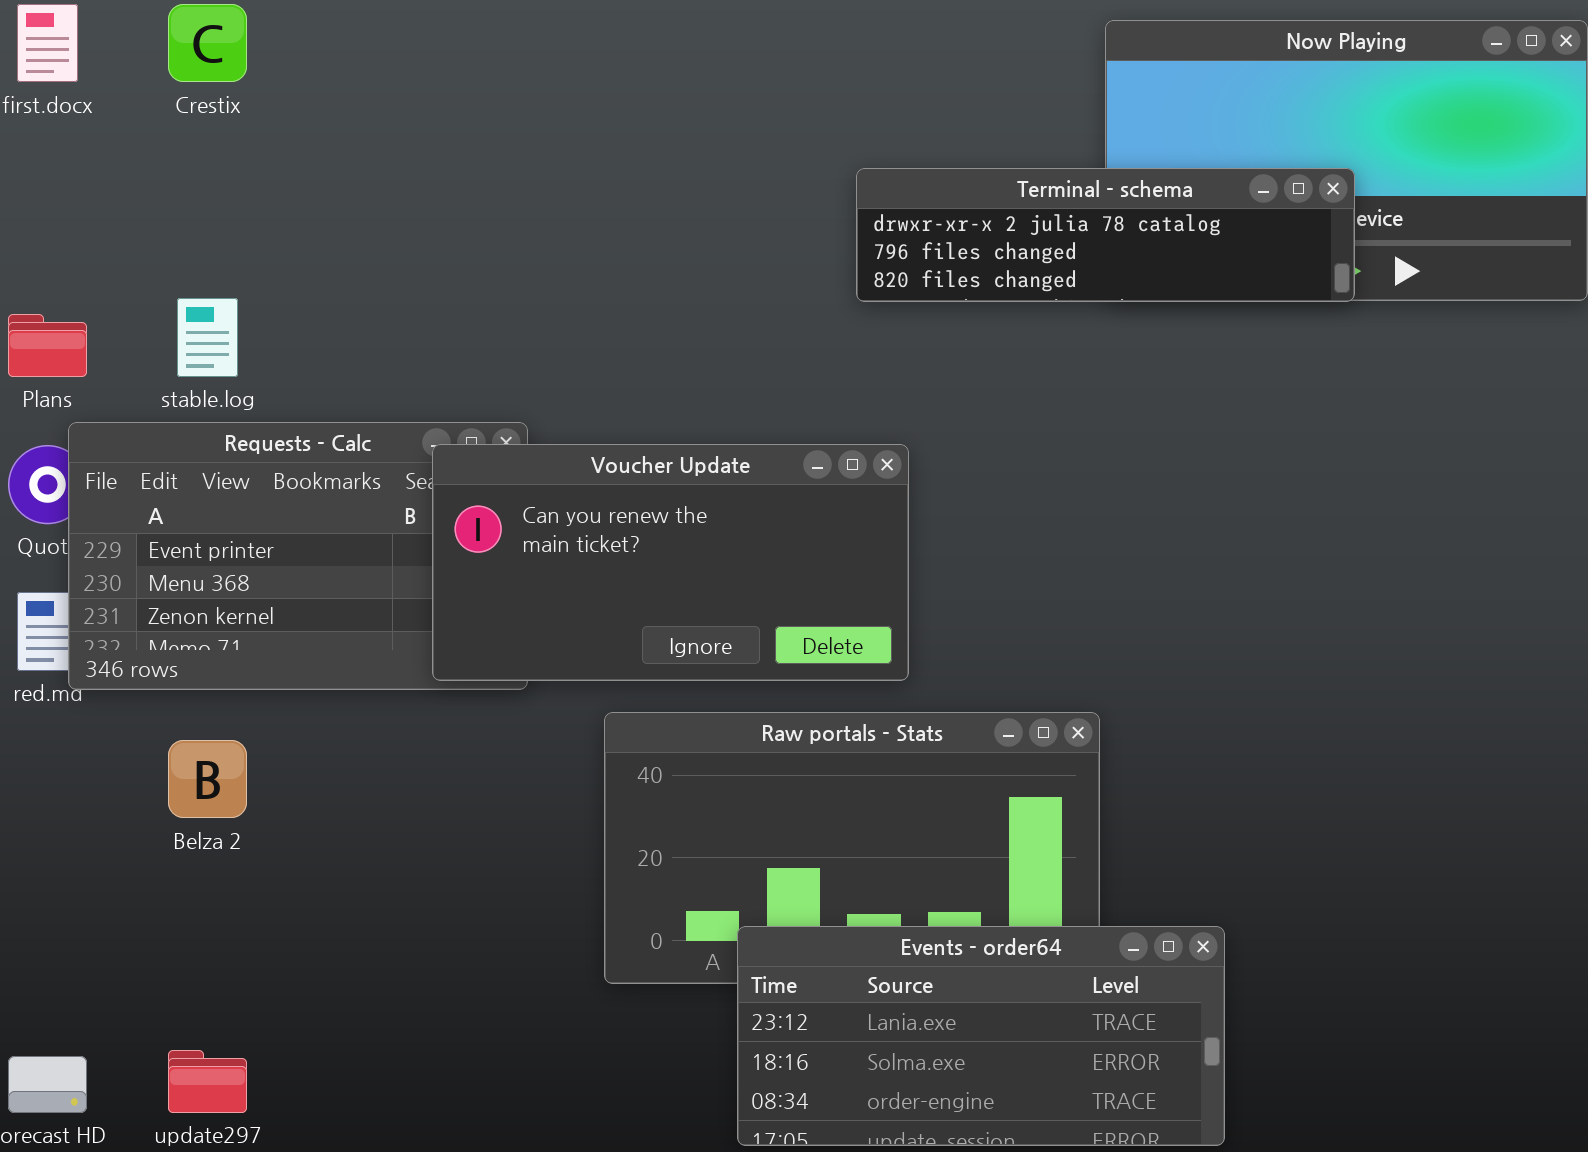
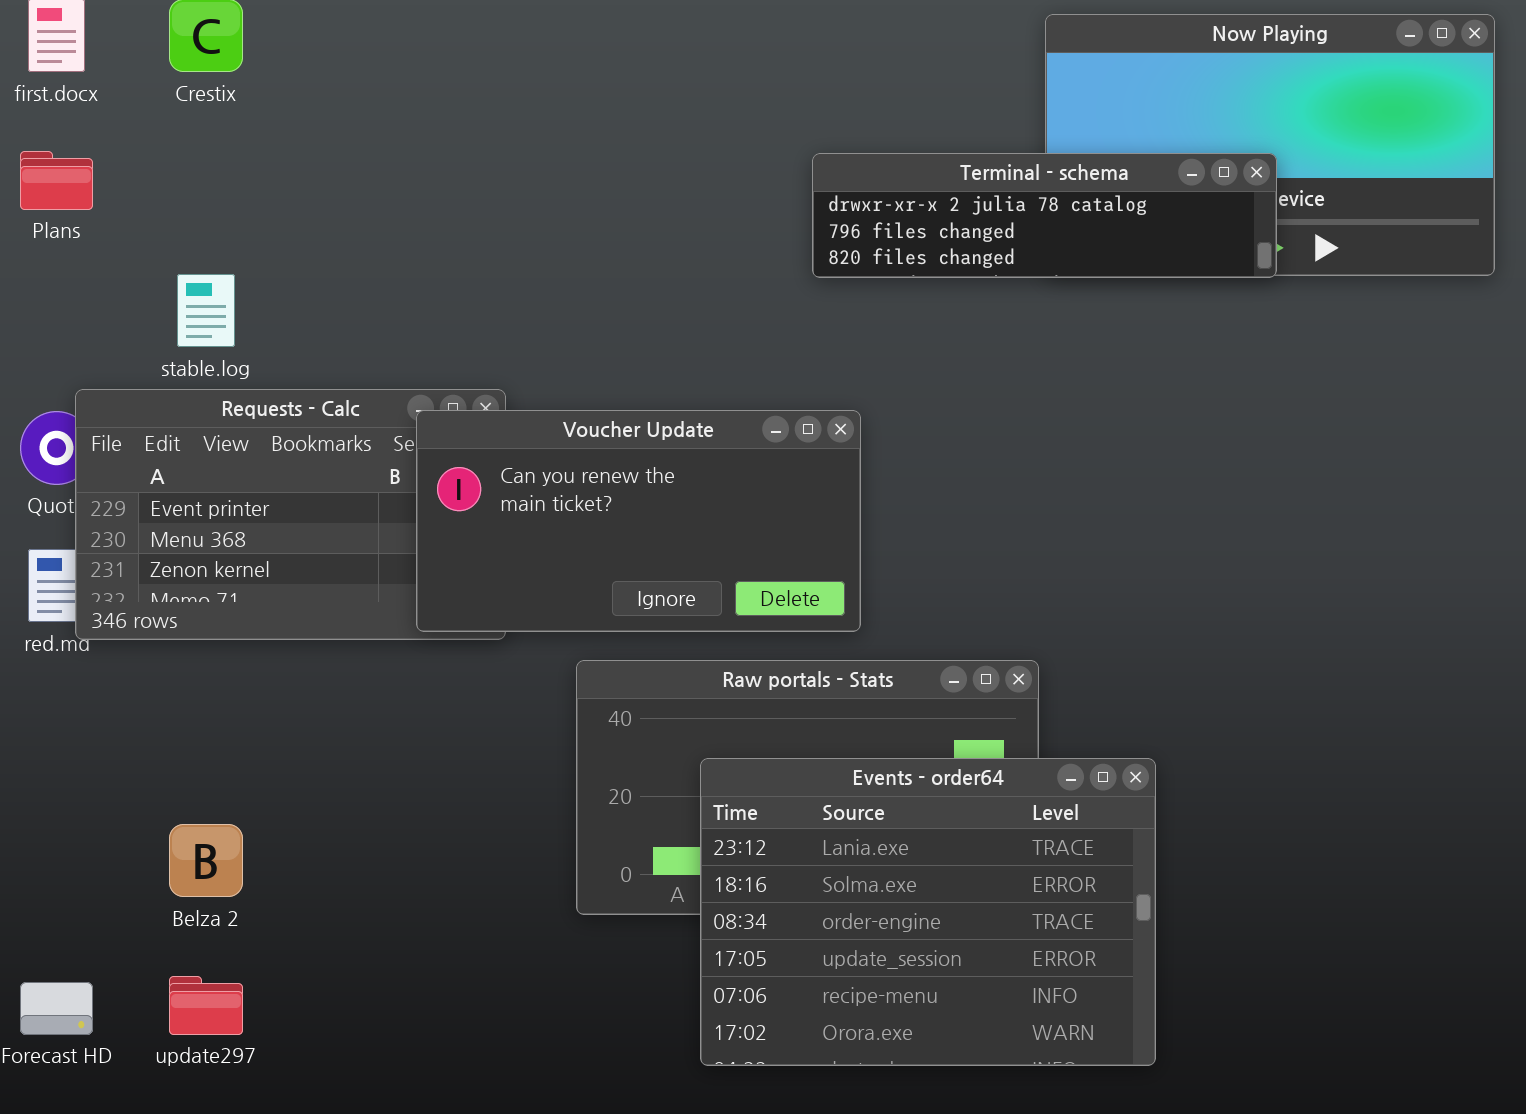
Plans: [8,314,87,377] -> [20,151,93,210], moved
Belza 2: [168,740,247,818] -> [169,824,243,897], moved
Events - order64: [737,926,1225,1146] -> [700,758,1156,1066], resized

